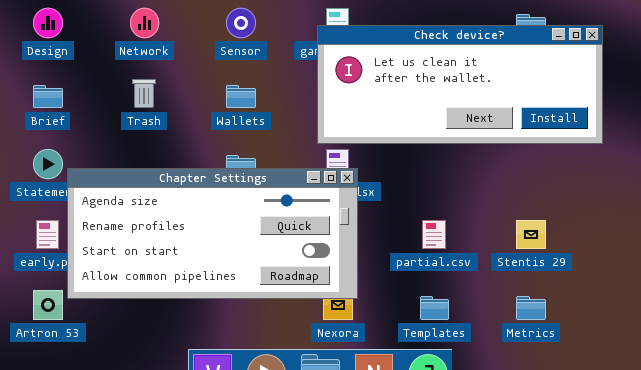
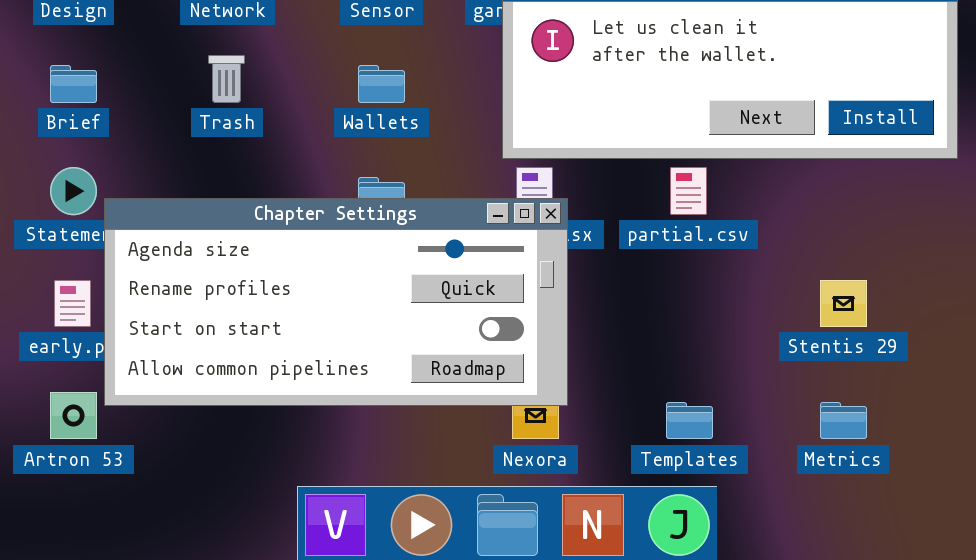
partial.csv: [422,220,446,249] -> [670,167,707,215], moved

